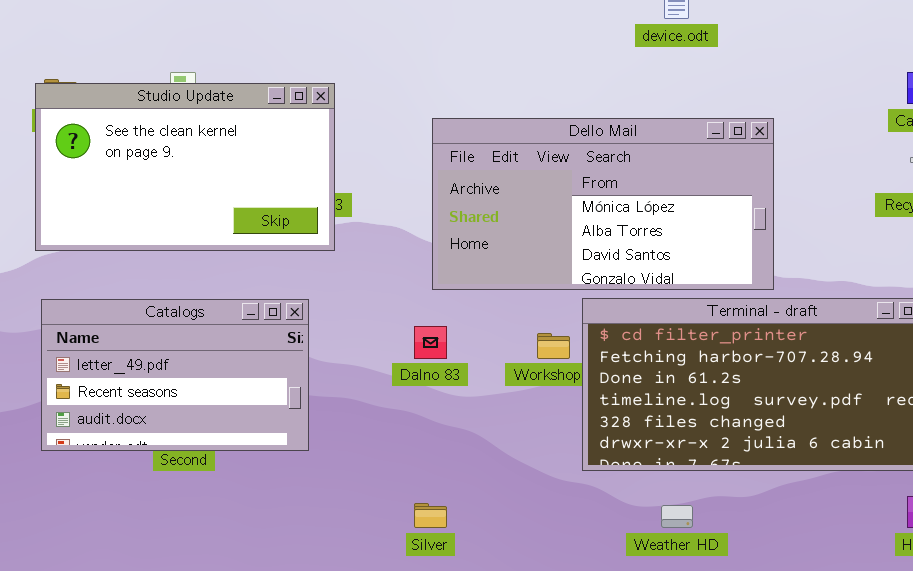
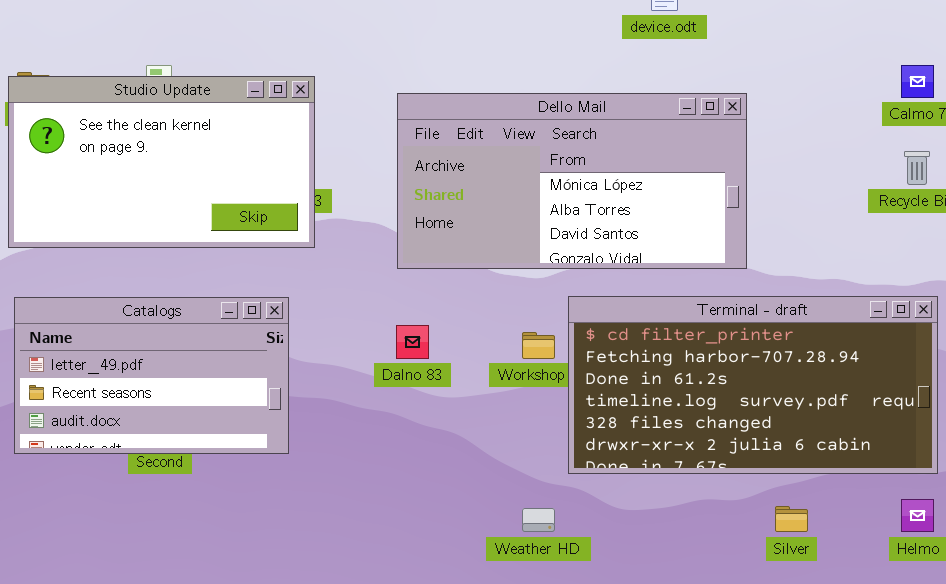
Dello Mail: [432,118,774,290] -> [397,93,747,269], moved
Silver: [414,503,447,528] -> [775,506,808,532], moved
Weather HD: [661,505,693,528] -> [522,508,555,532], moved

